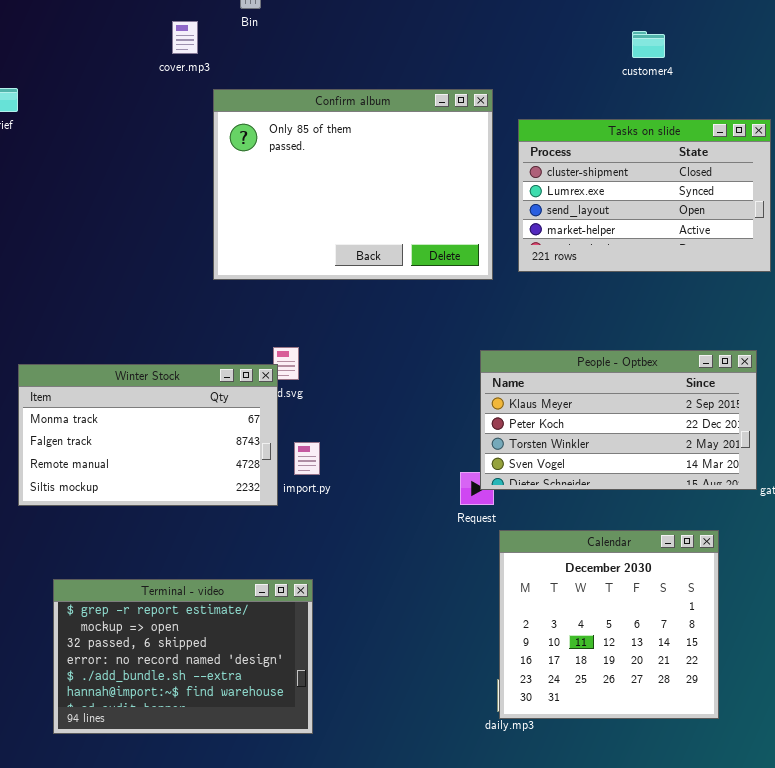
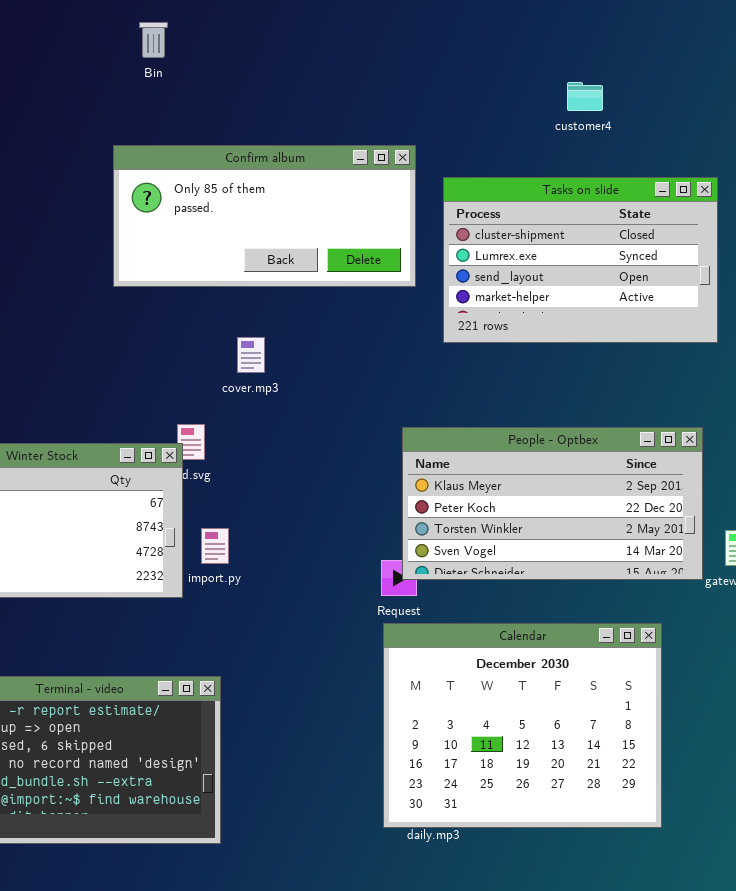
cover.mp3: [172,21,198,54] -> [237,337,265,373], moved
Confirm album: [213,89,493,280] -> [113,145,416,287], resized
Calendar: [499,530,719,719] -> [383,623,662,828], resized

